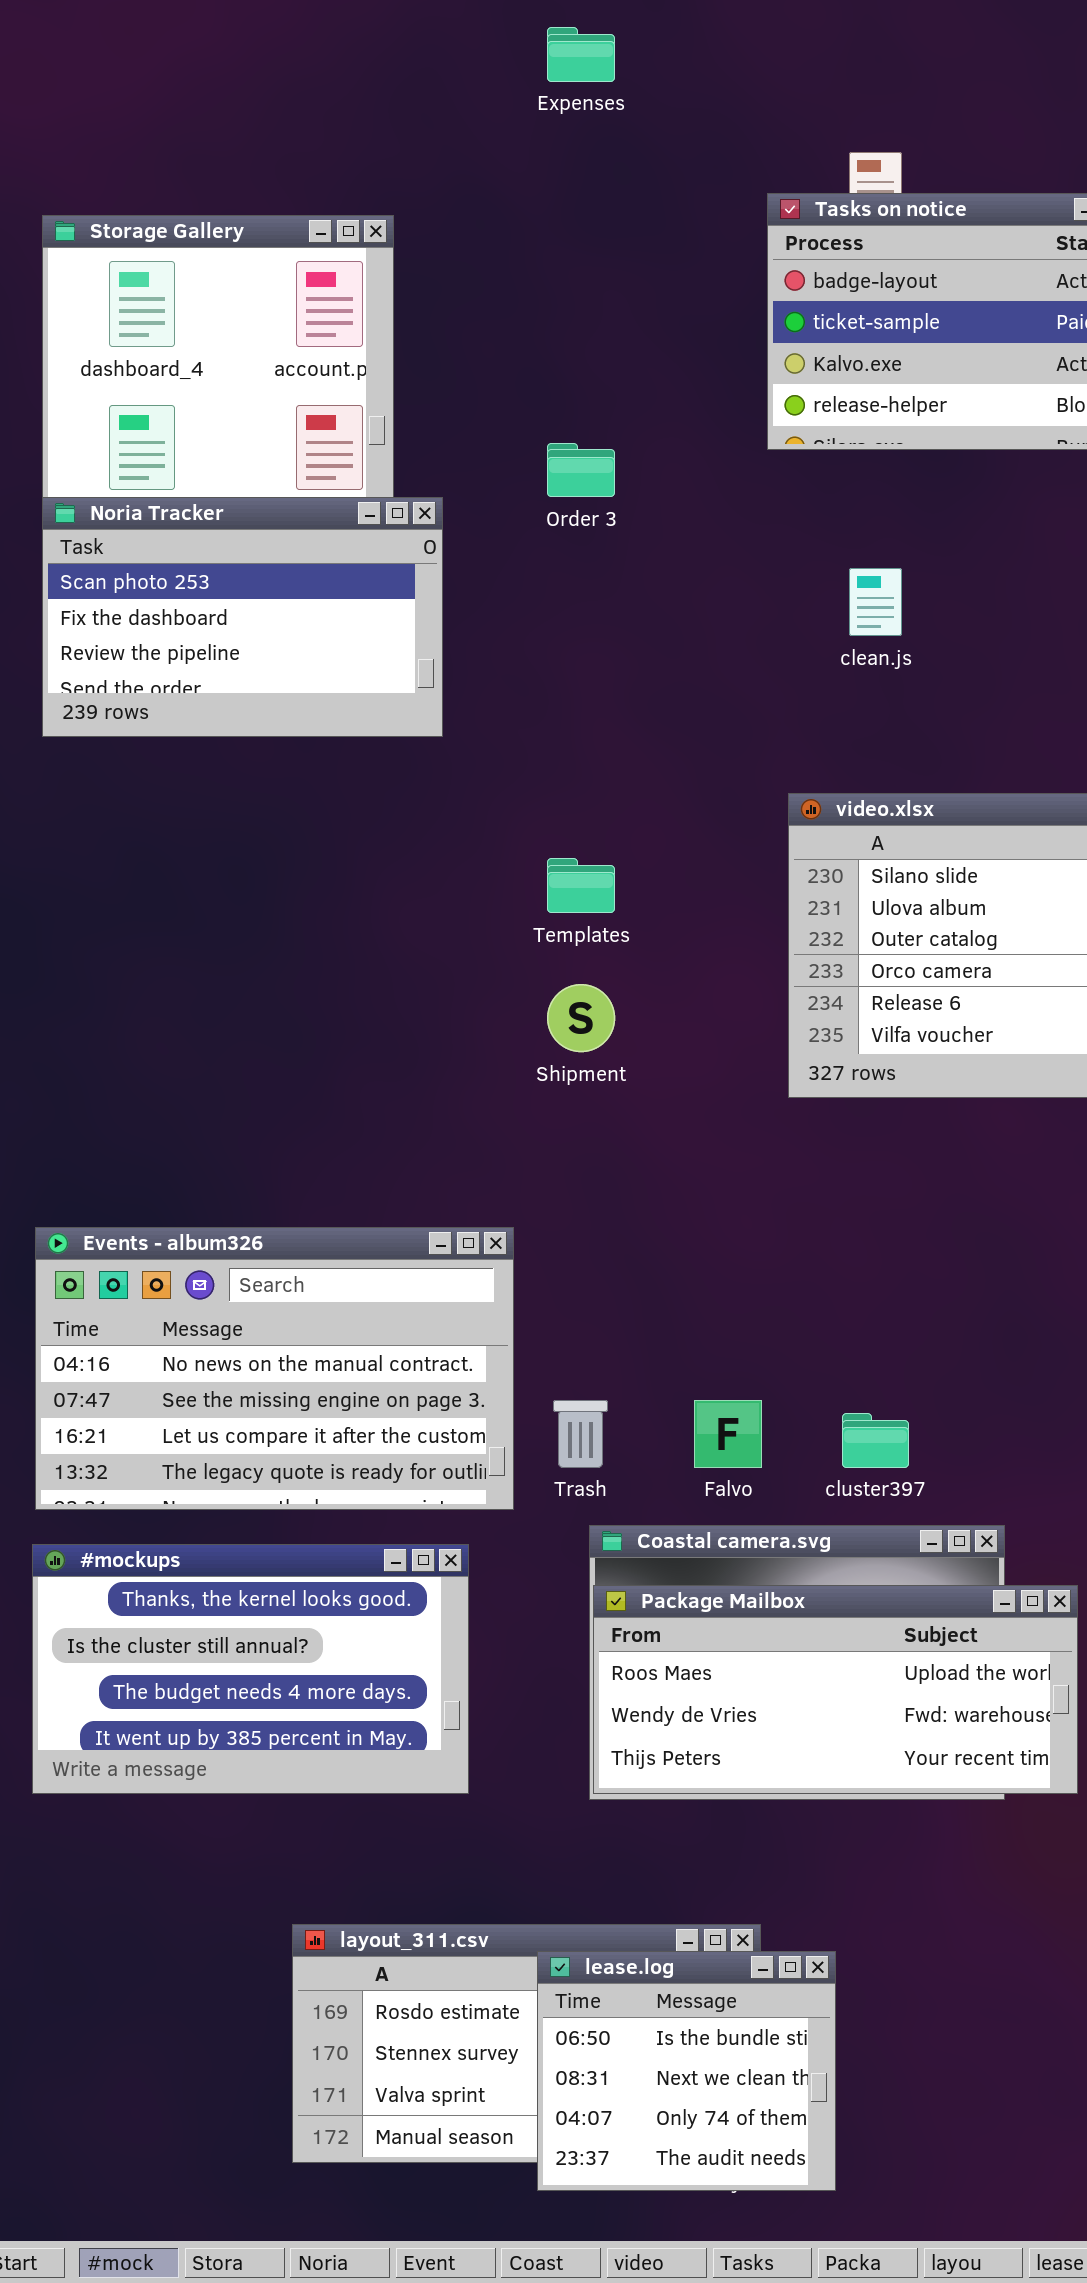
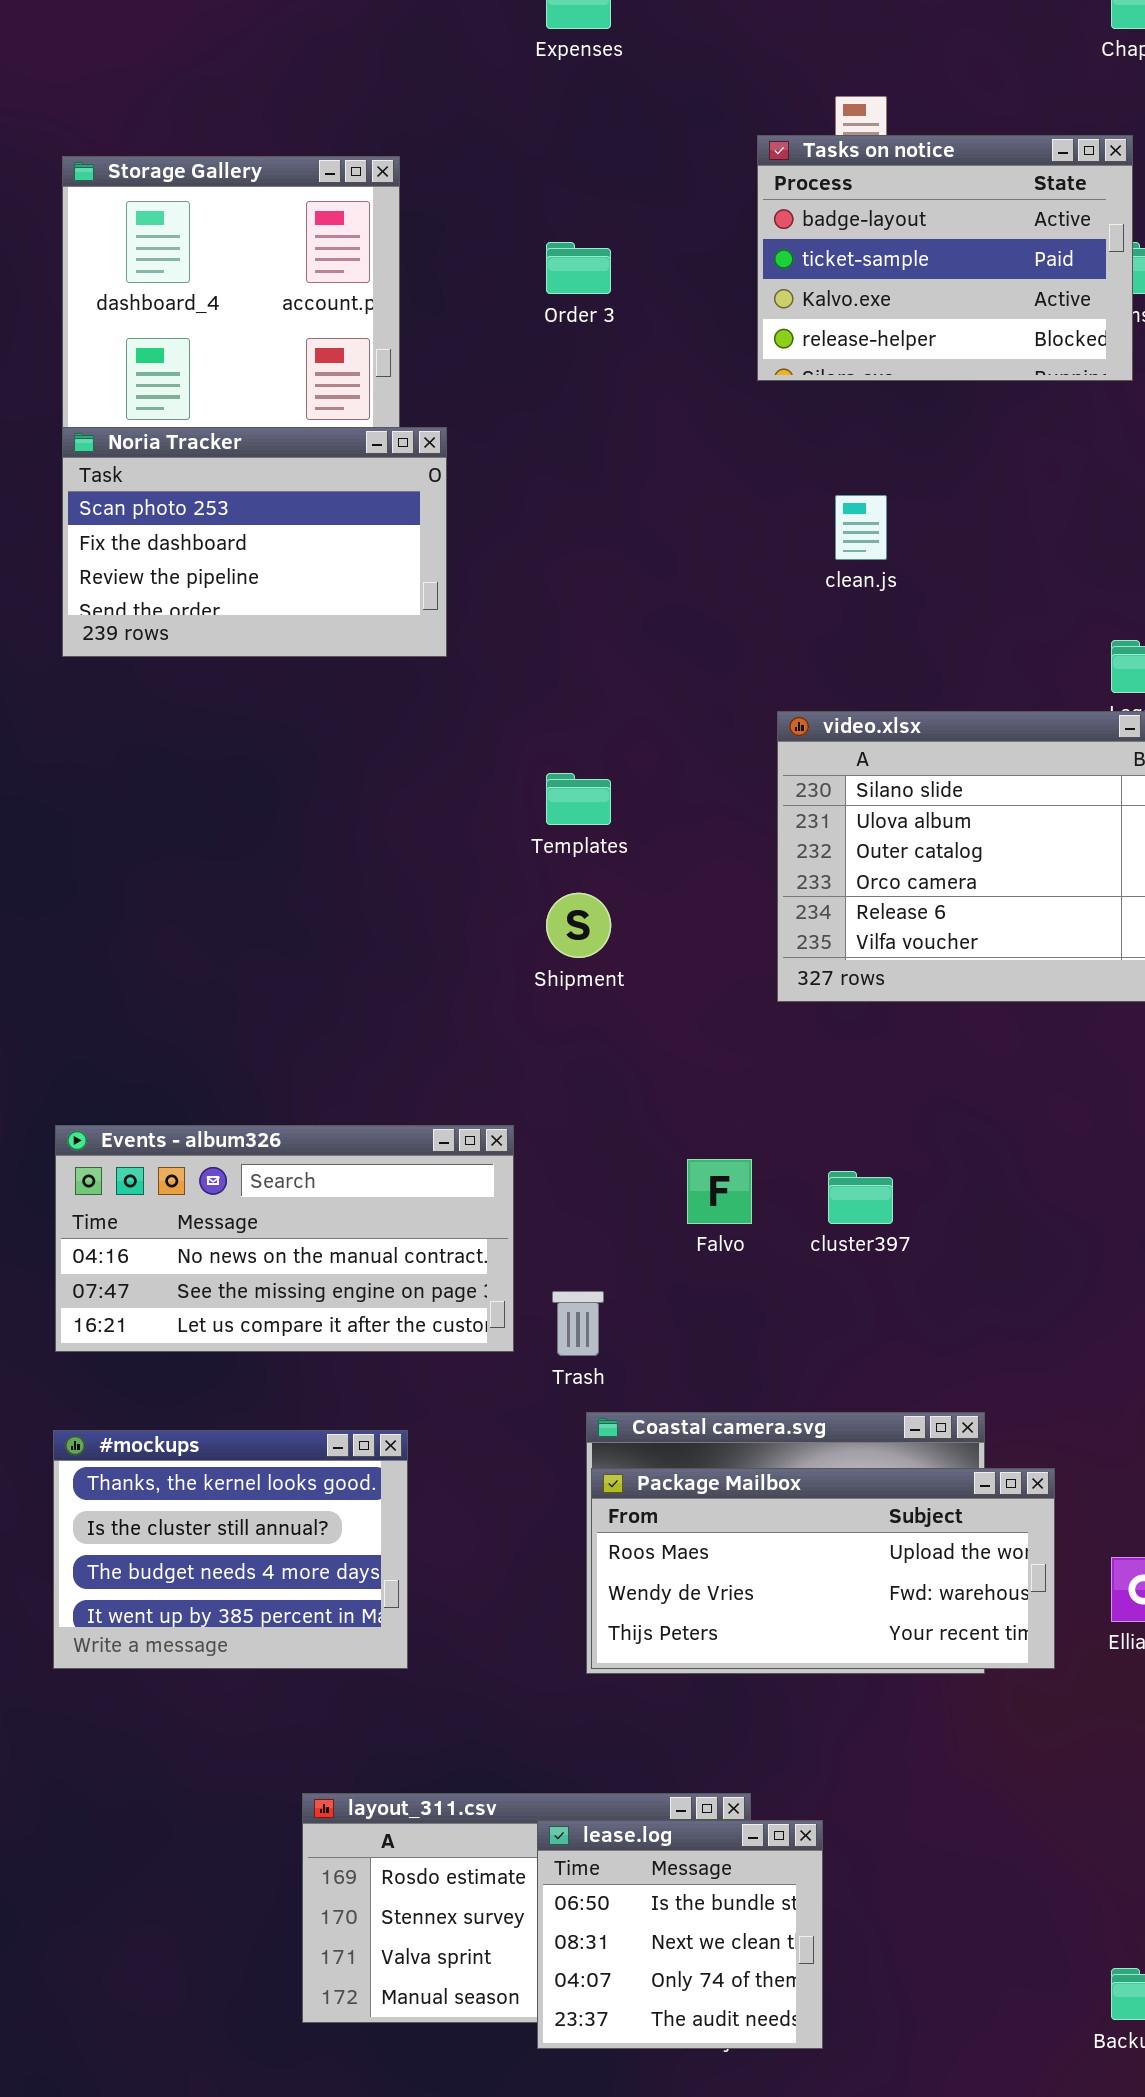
Order 3: [547,443,615,497] -> [546,242,611,294], moved
Events - album326: [35,1227,514,1510] -> [55,1125,514,1352], resized
Falvo: [694,1400,762,1468] -> [687,1159,752,1224], moved
cluster397: [842,1413,909,1468] -> [828,1171,893,1224], moved
#mockups: [32,1544,469,1794] -> [53,1430,408,1669], resized

